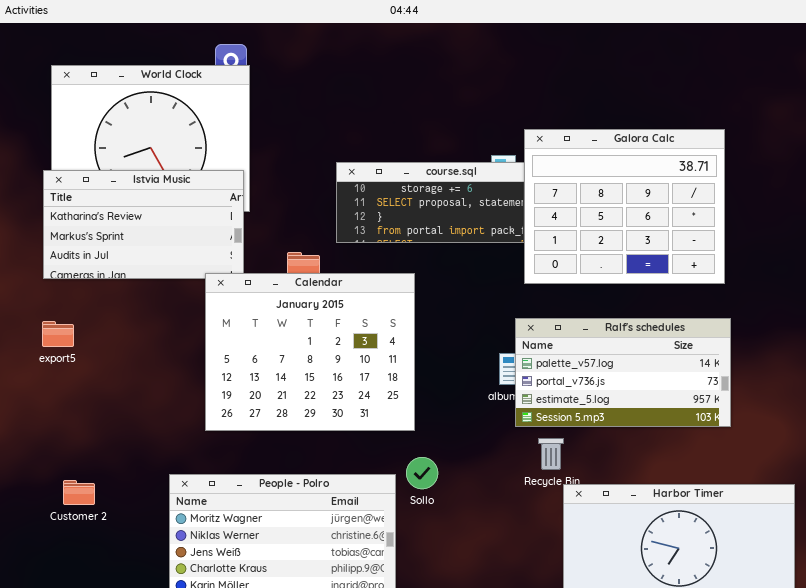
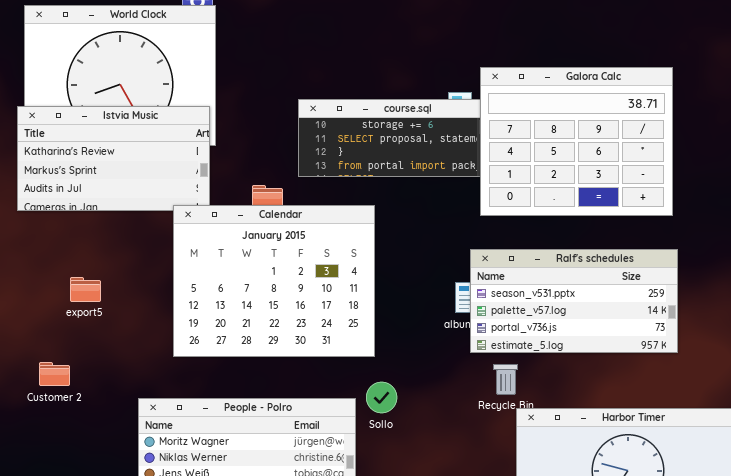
Ralf's schedules: [515,318,731,427] -> [470,249,678,353], scrolled up 1 row
export5: [42,321,74,347] -> [70,277,101,302], moved
Customer 2: [63,480,95,505] -> [39,362,70,386], moved

